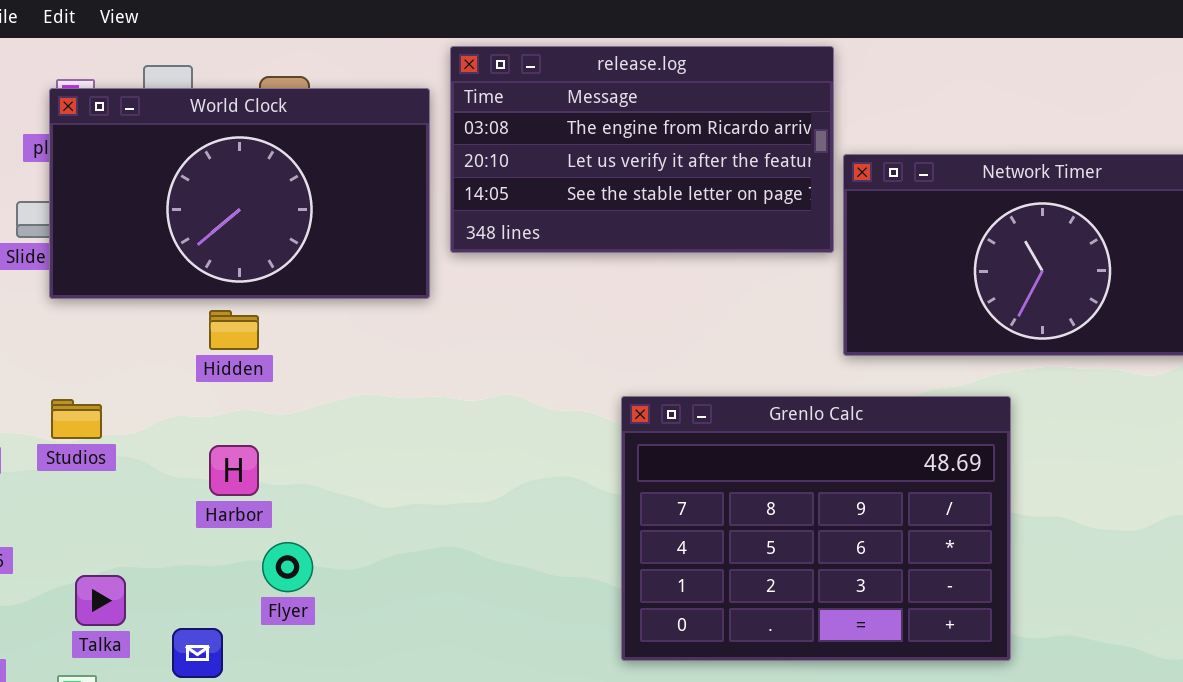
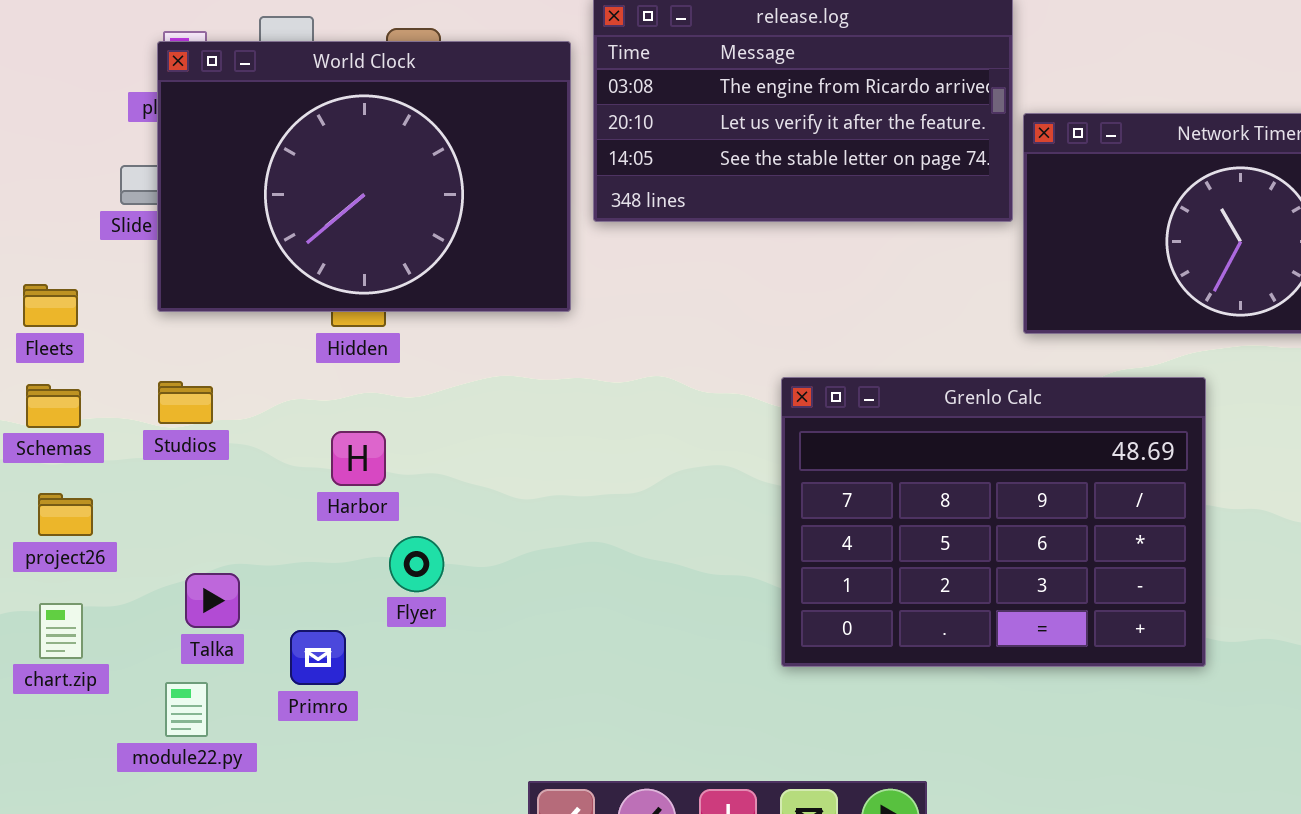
World Clock: [49,88,430,299] -> [157,41,571,312], resized

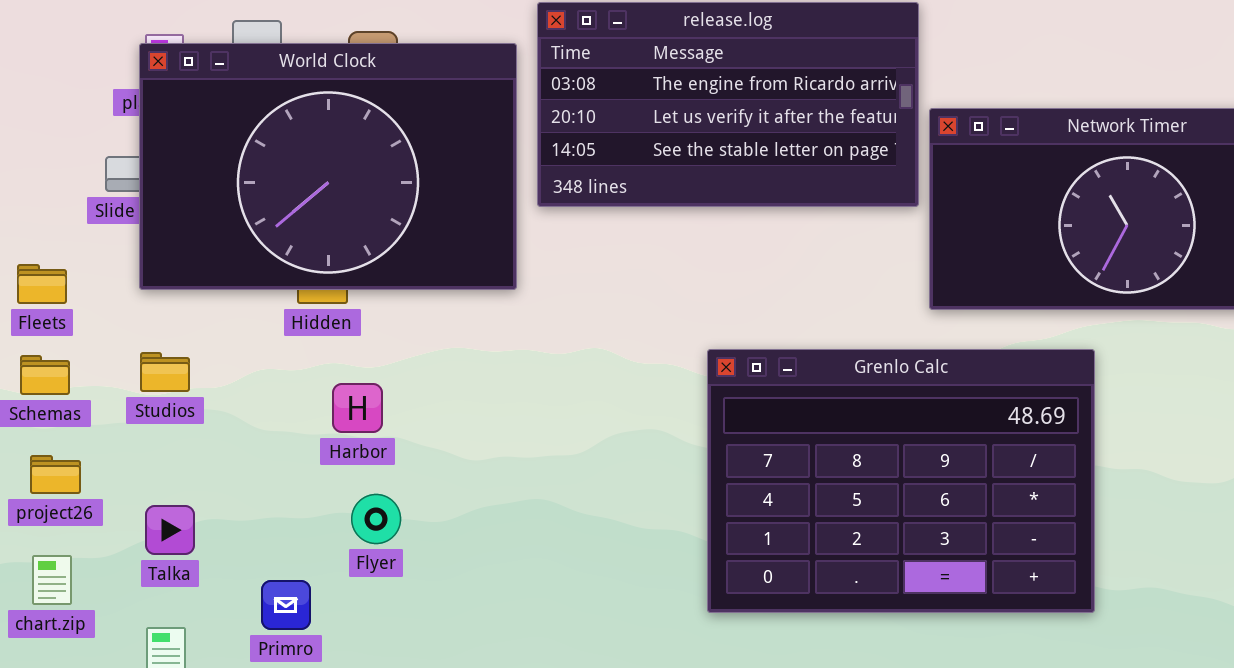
Harbor: [331,431,386,486] -> [332,383,383,433], moved
Talka: [185,573,240,628] -> [145,505,195,555], moved

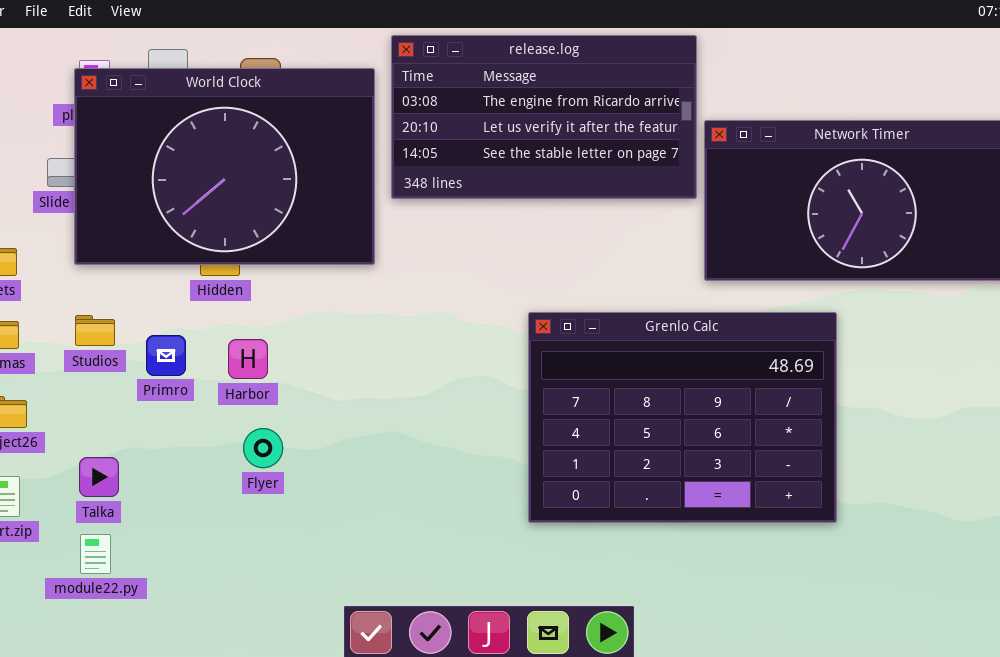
Talka: [145,505,195,555] -> [79,457,119,497], moved
Primro: [261,580,311,630] -> [146,335,186,376], moved

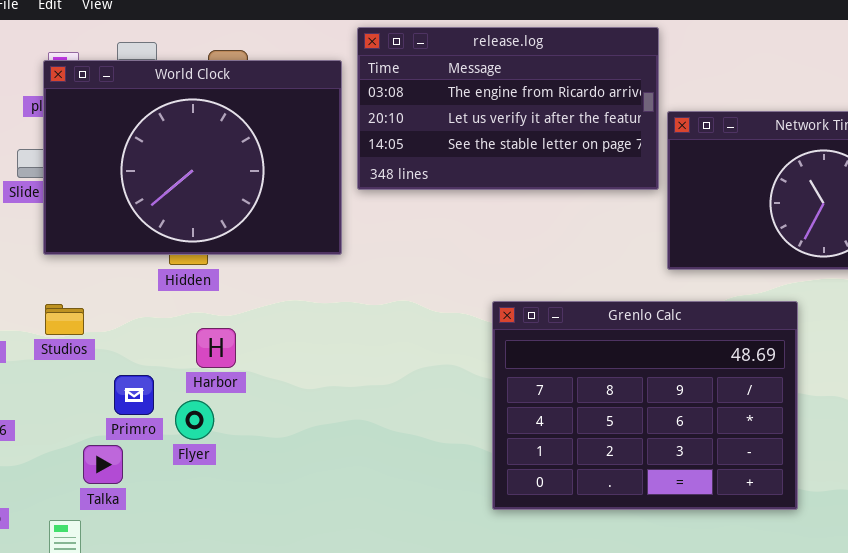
Primro: [146,335,186,376] -> [114,375,154,415], moved
Flyer: [243,428,283,468] -> [175,400,214,440], moved
Talka: [79,457,119,497] -> [83,445,123,484], moved

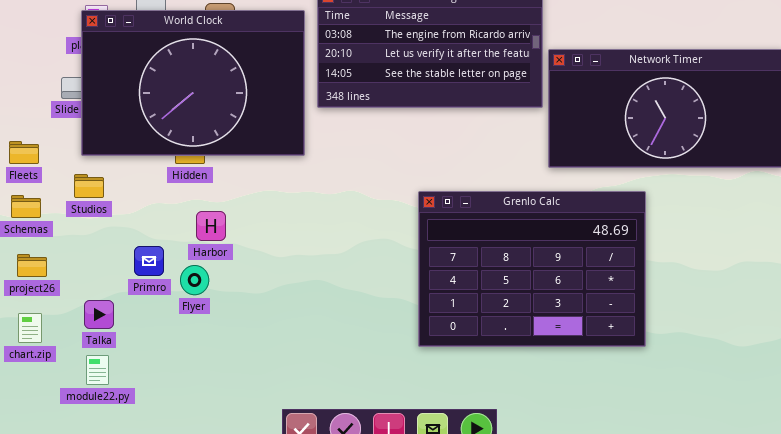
Studios: [45,304,84,335] -> [74,174,104,198], moved
Talka: [83,445,123,484] -> [84,300,114,329], moved

